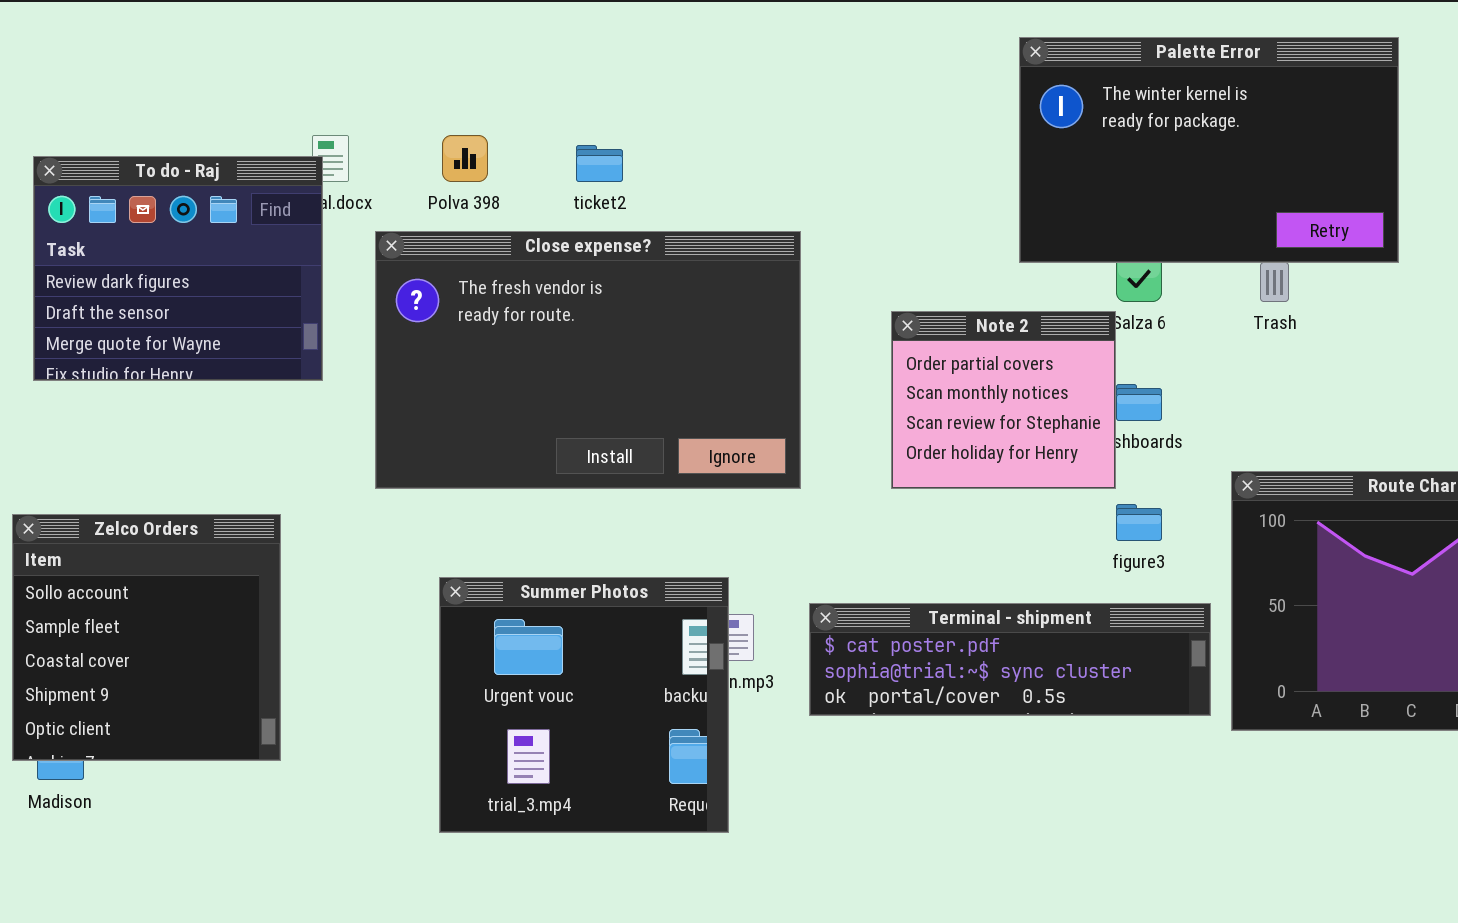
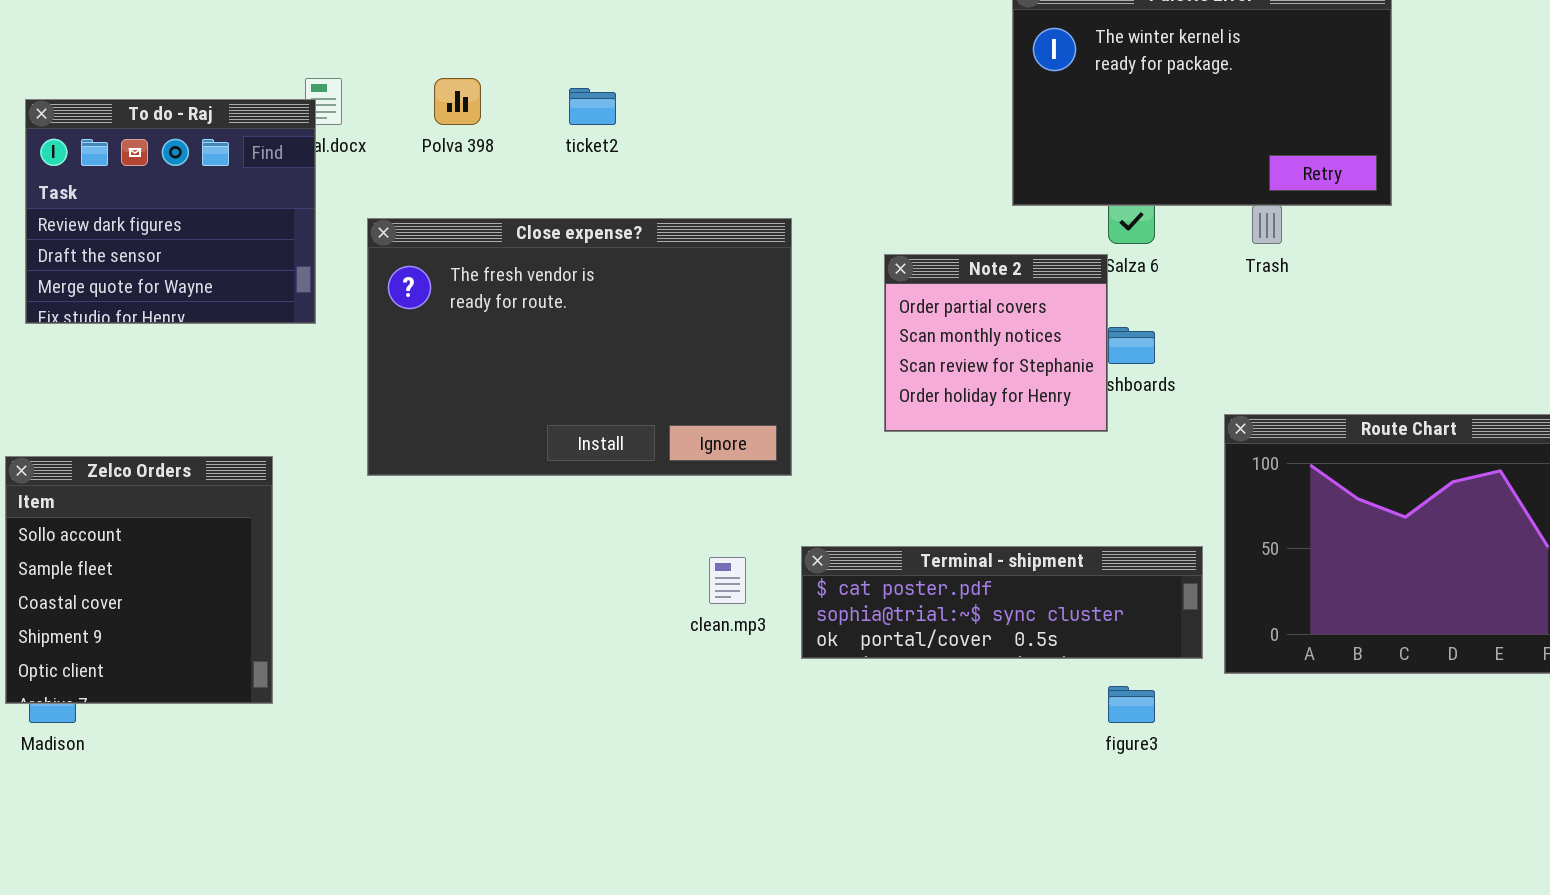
Close expense?: [375,231,801,489] -> [367,218,792,476], moved
figure3: [1116,504,1162,541] -> [1108,686,1155,723], moved
Summer Photos: [439,577,729,833] -> none, closed

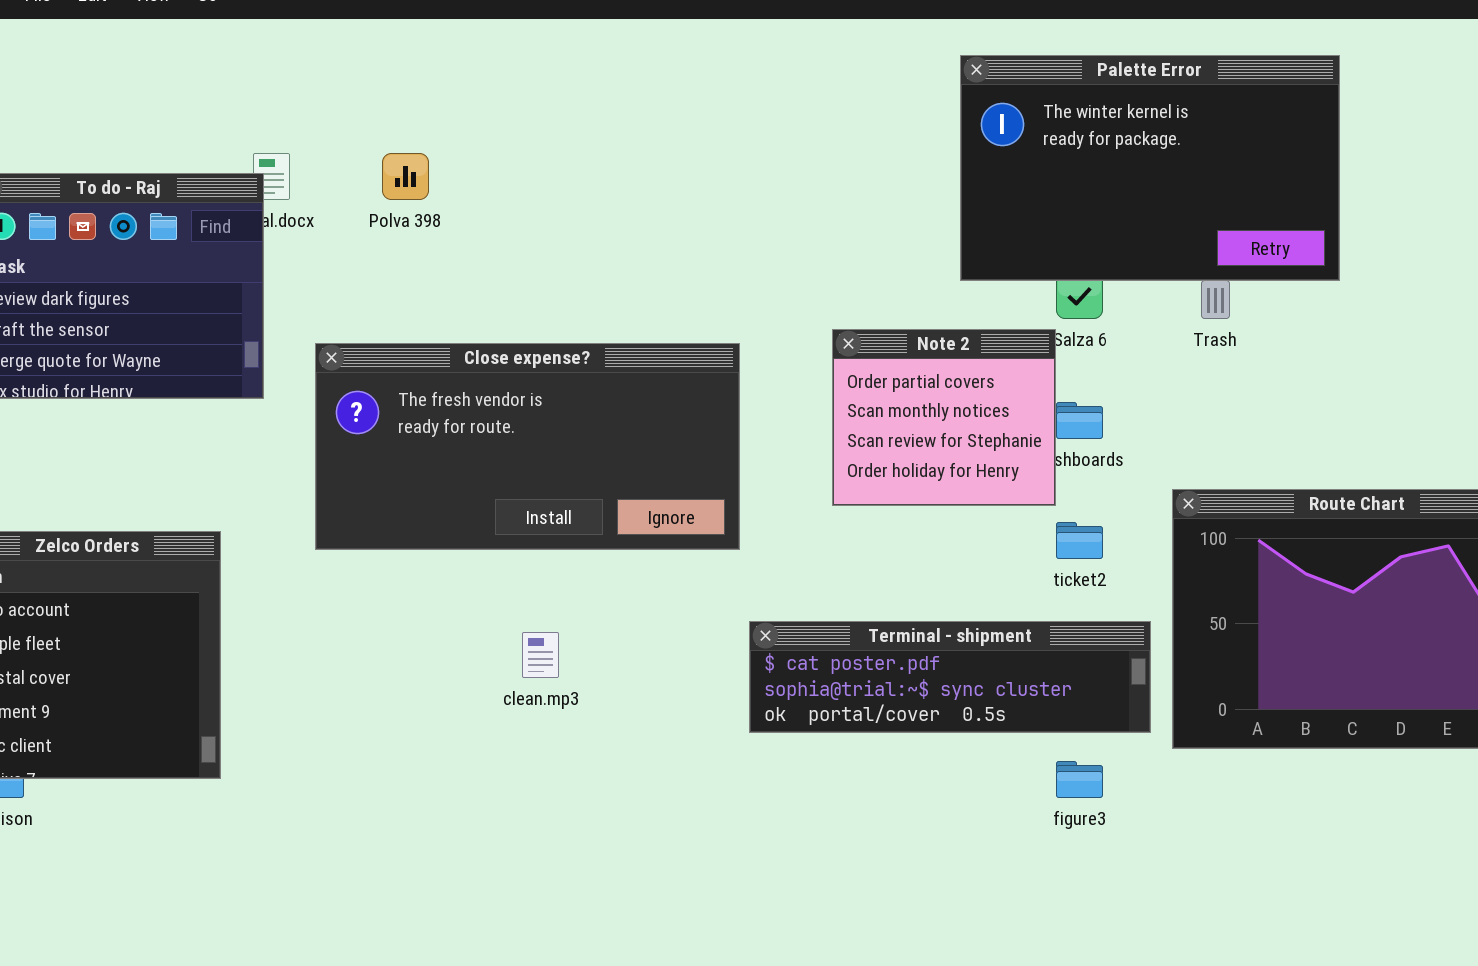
ticket2: [569,88,616,125] -> [1056,522,1103,559], moved
Close expense?: [367,218,792,476] -> [315,343,740,550], resized
clean.mp3: [709,557,746,604] -> [522,632,559,678], moved

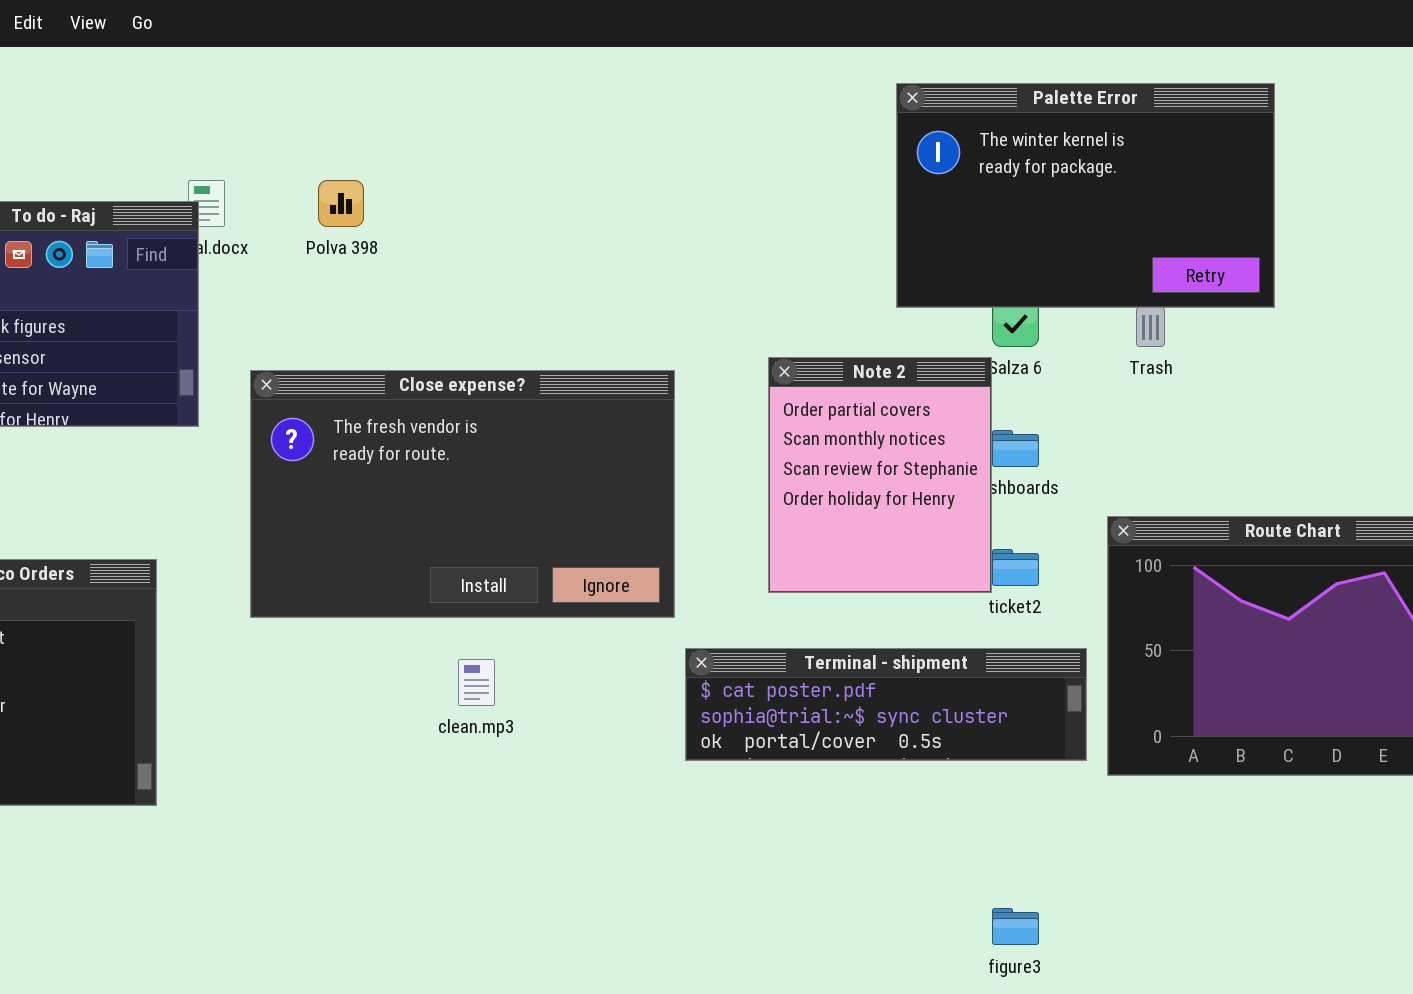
Note 2: [832,329,1056,506] -> [768,357,992,593], resized
Close expense?: [315,343,740,550] -> [250,370,675,618], resized
figure3: [1056,761,1103,798] -> [992,908,1039,945], moved

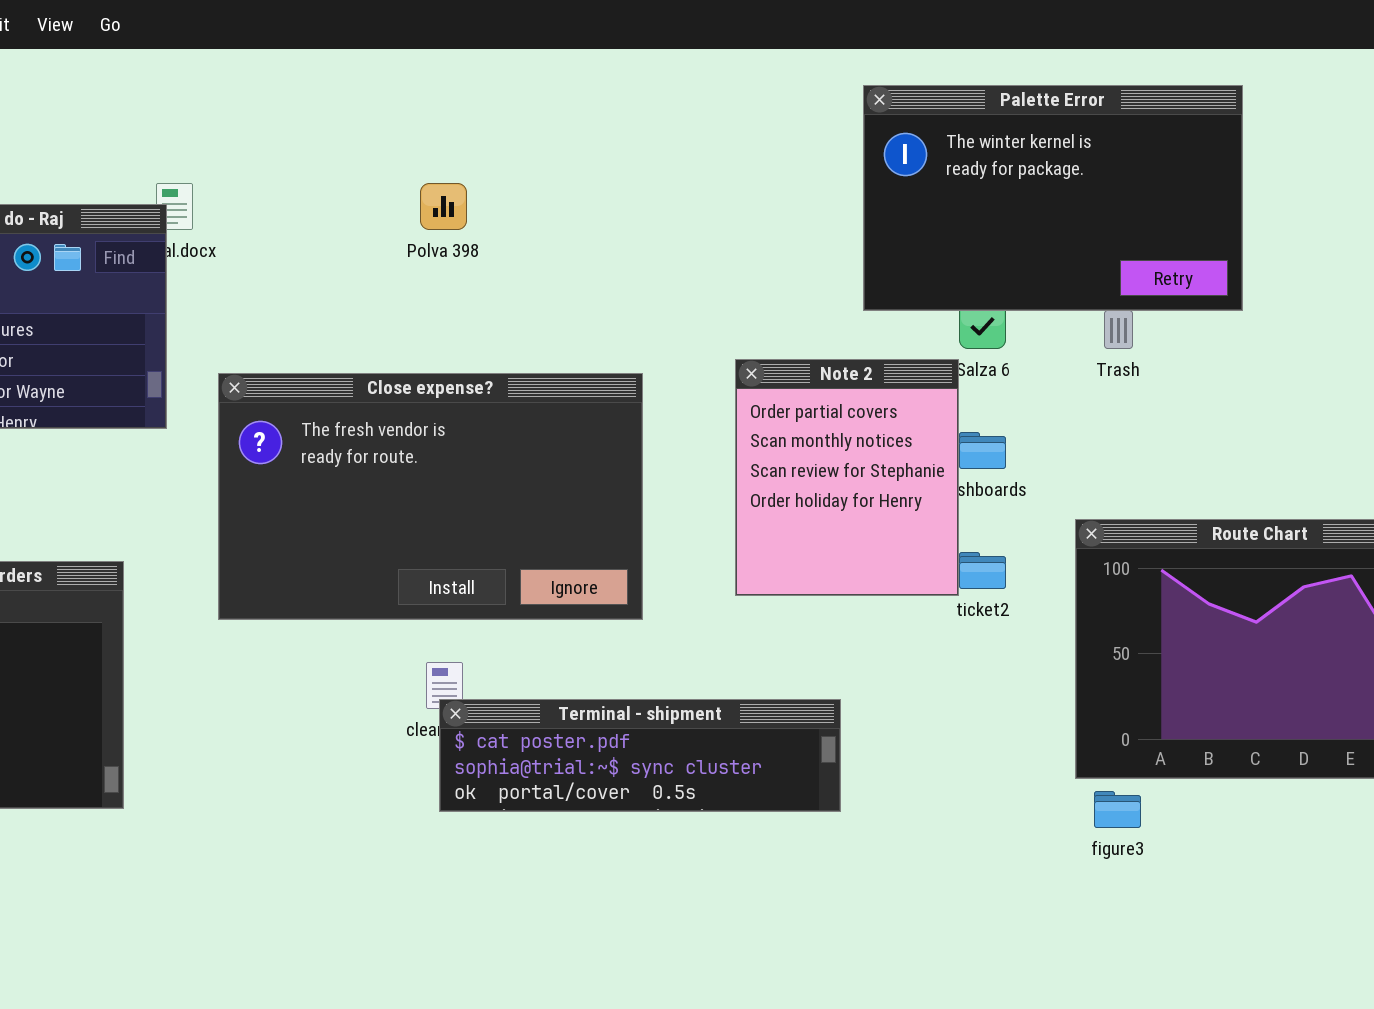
Polva 398: [318,180,364,227] -> [420,183,467,230], moved
Terminal - shipment: [685,648,1087,761] -> [439,699,841,812], moved
figure3: [992,908,1039,945] -> [1094,791,1141,828], moved

